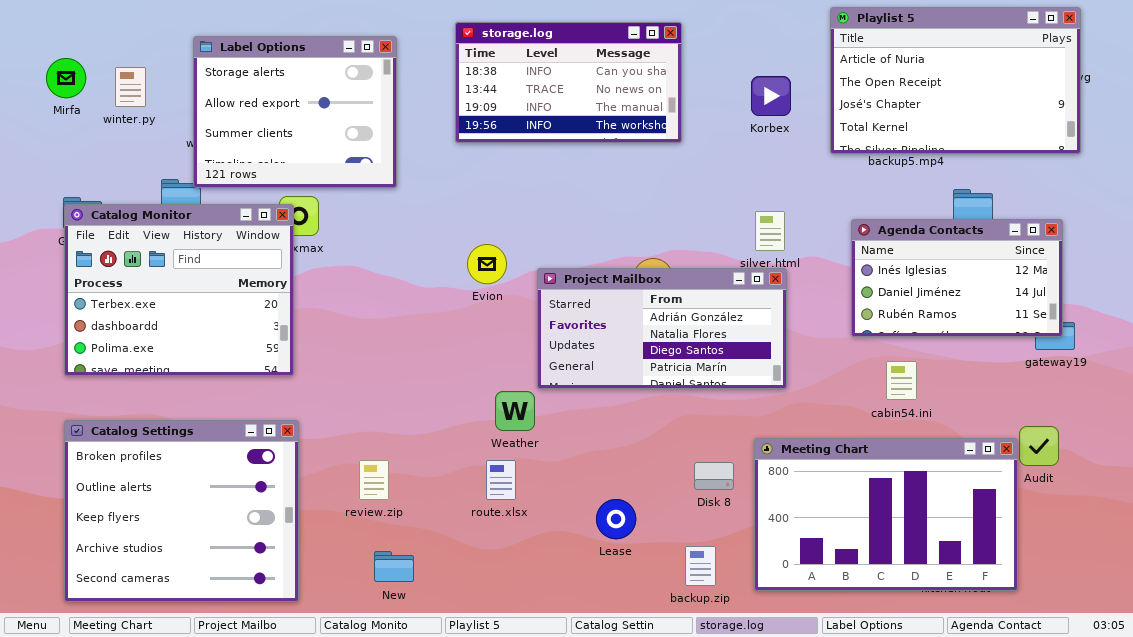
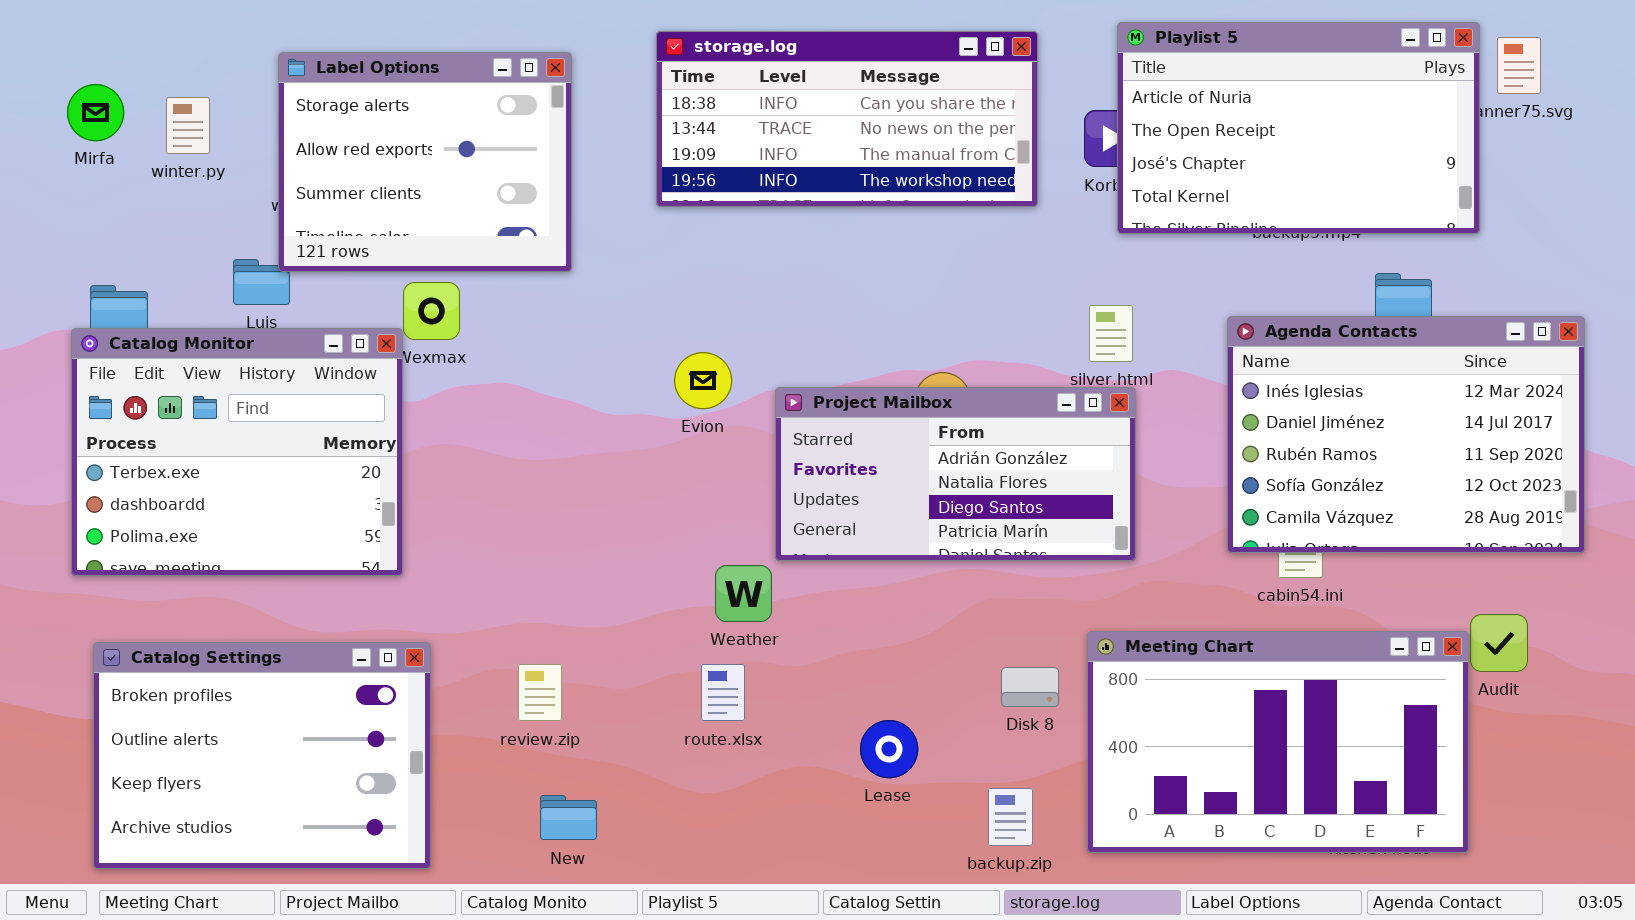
Playlist 5: [830,7,1081,154] -> [1117,22,1480,234], moved
storage.log: [455,22,682,143] -> [656,31,1038,207], resized
Catalog Monitor: [64,204,294,376] -> [71,328,403,576], moved
Agenda Contacts: [851,219,1063,337] -> [1227,316,1585,553], resized
Catalog Settings: [64,420,299,602] -> [93,642,431,869], resized

